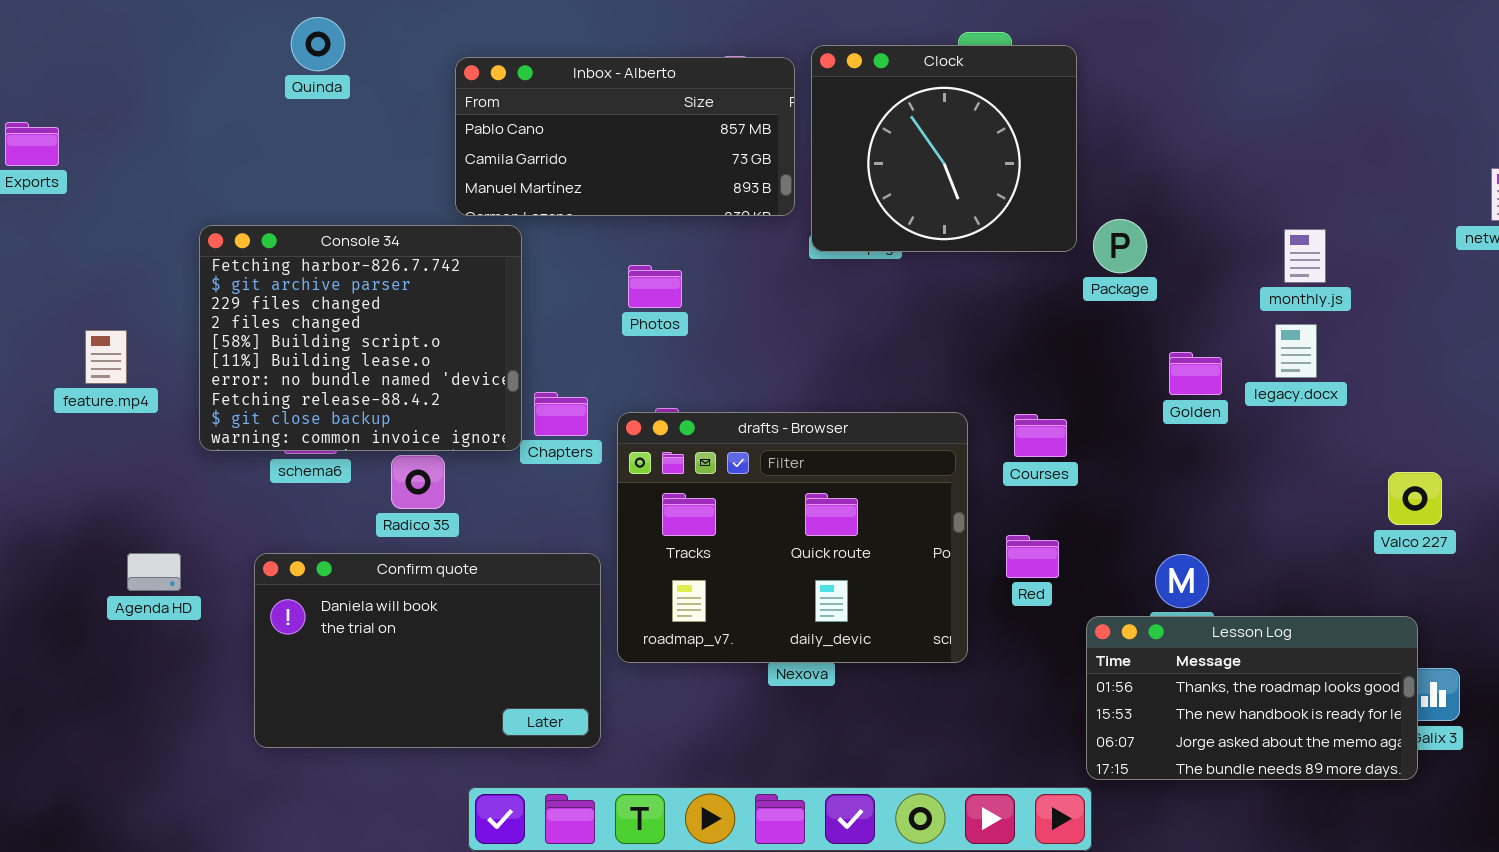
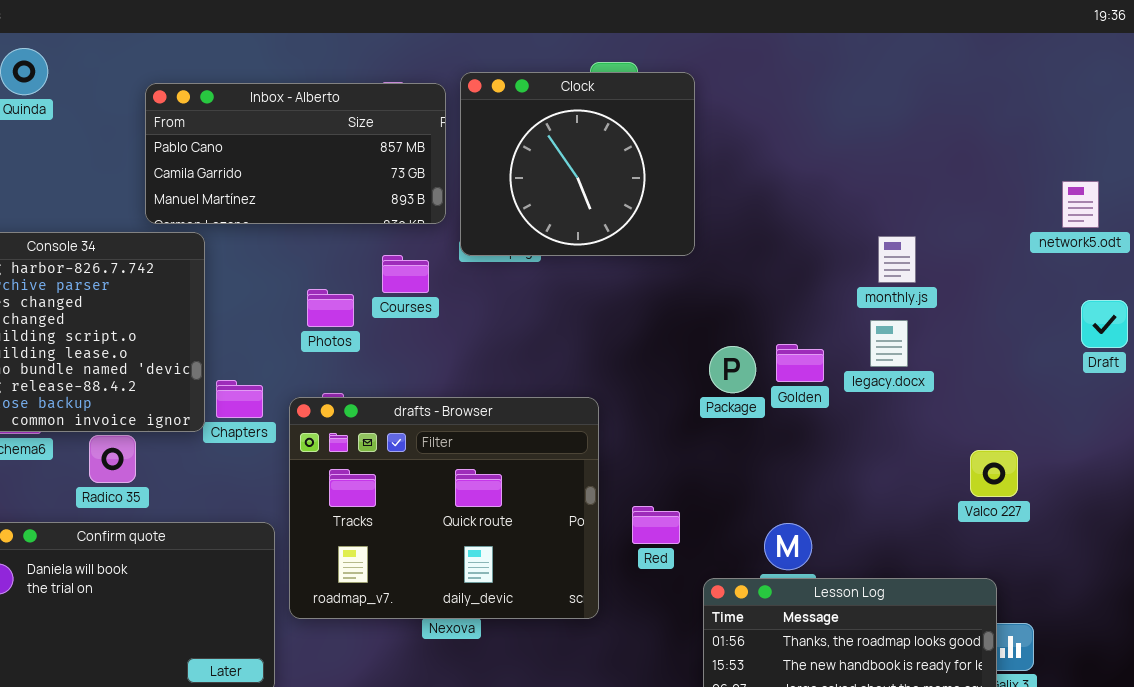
Package: [1093,219,1147,273] -> [709,346,756,393], moved
Photos: [628,265,682,308] -> [307,289,354,327], moved
Courses: [1014,414,1067,457] -> [382,255,429,293], moved

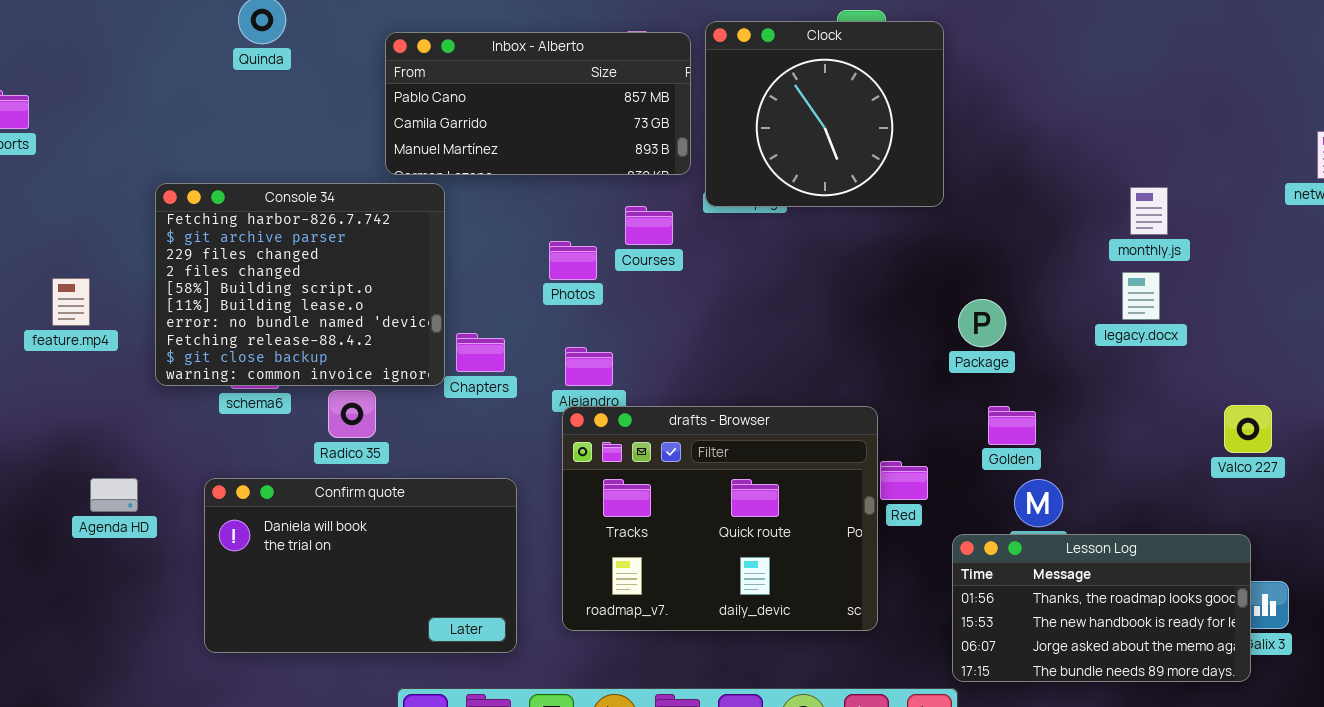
Golden: [776,344,824,382] -> [988,406,1036,445], moved
drafts - Browser: [289,397,599,619] -> [562,406,878,631], moved

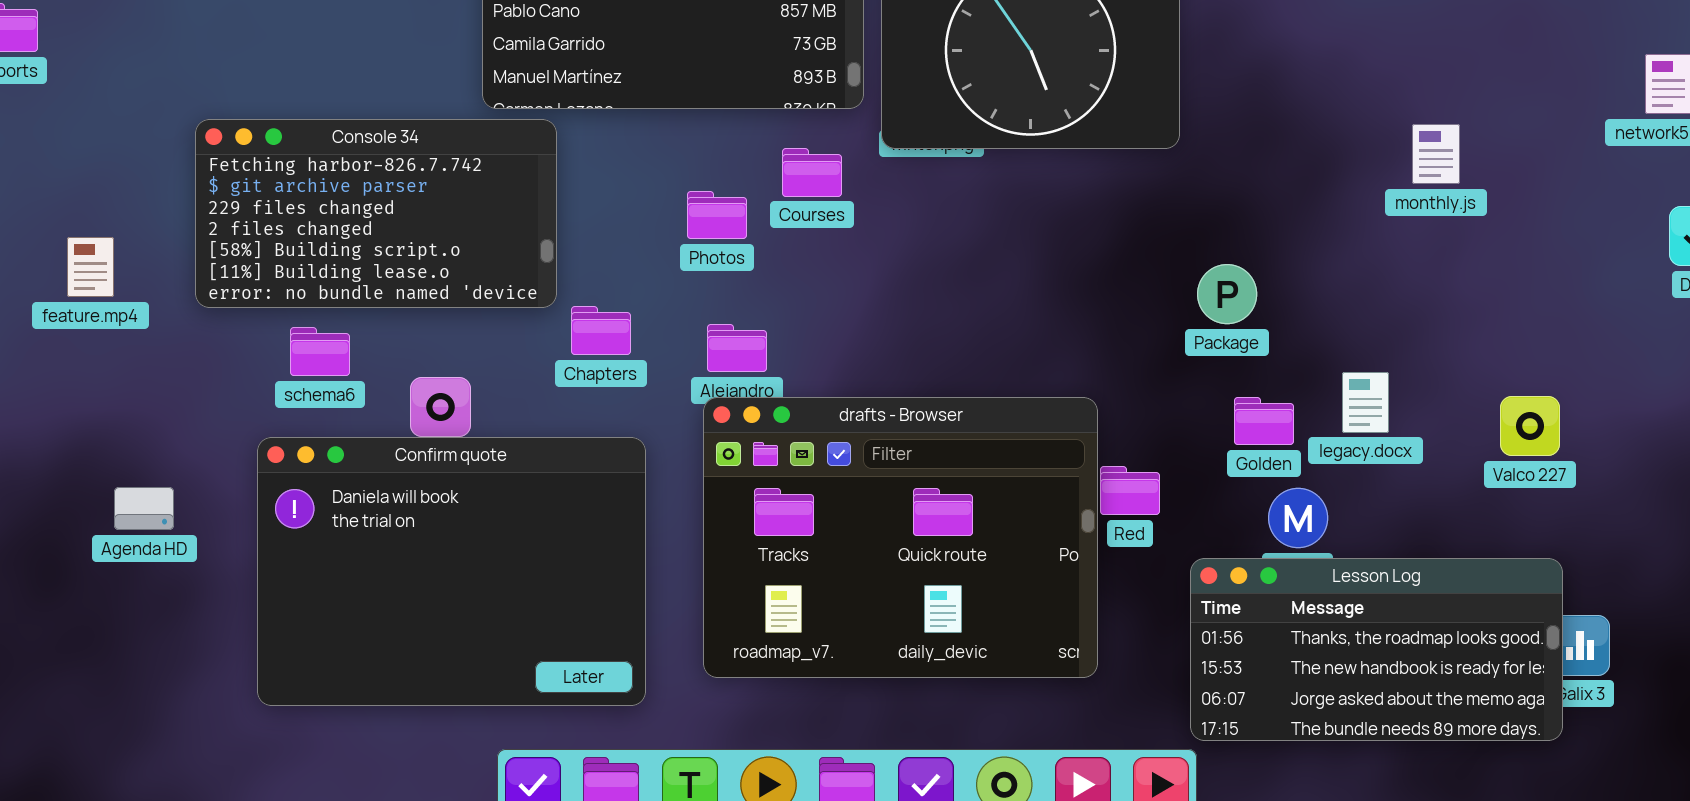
Console 34: [155,183,445,386] -> [195,119,557,308], resized
legacy.docx: [1122,272,1160,320] -> [1342,372,1389,433], moved
Valco 227: [1224,405,1272,453] -> [1500,396,1560,456], moved
Confirm quote: [204,478,517,653] -> [257,437,646,706], resized

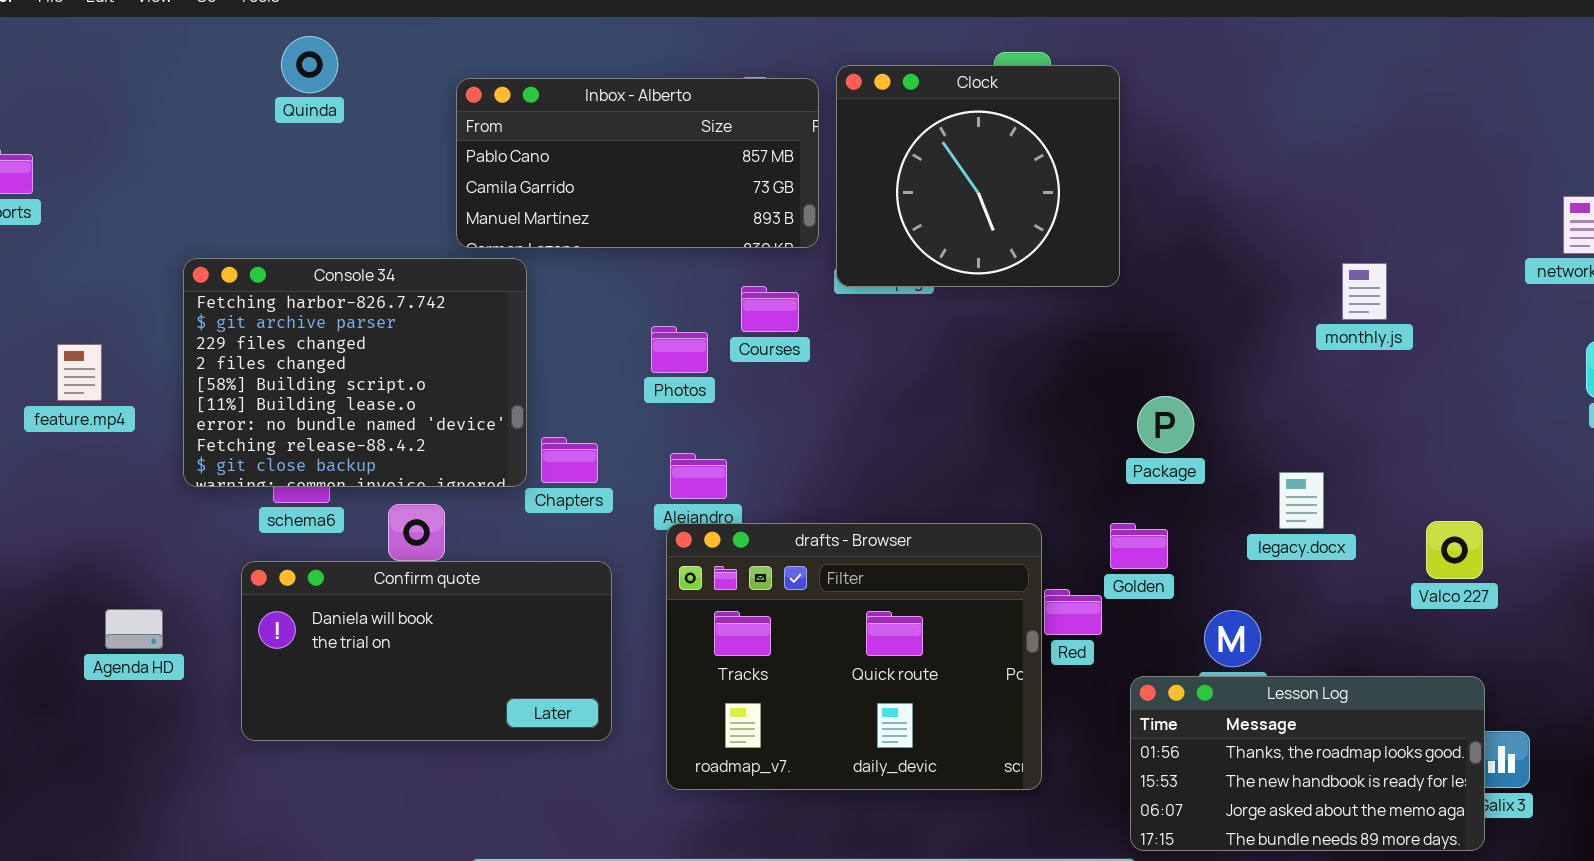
Console 34: [195,119,557,308] -> [183,258,527,487], resized
feature.mp4: [67,237,114,297] -> [57,344,102,401], moved
legacy.docx: [1342,372,1389,433] -> [1279,472,1324,529], moved
Golden: [1234,397,1294,445] -> [1110,523,1168,569], moved
Confirm quote: [257,437,646,706] -> [241,561,612,741], resized

